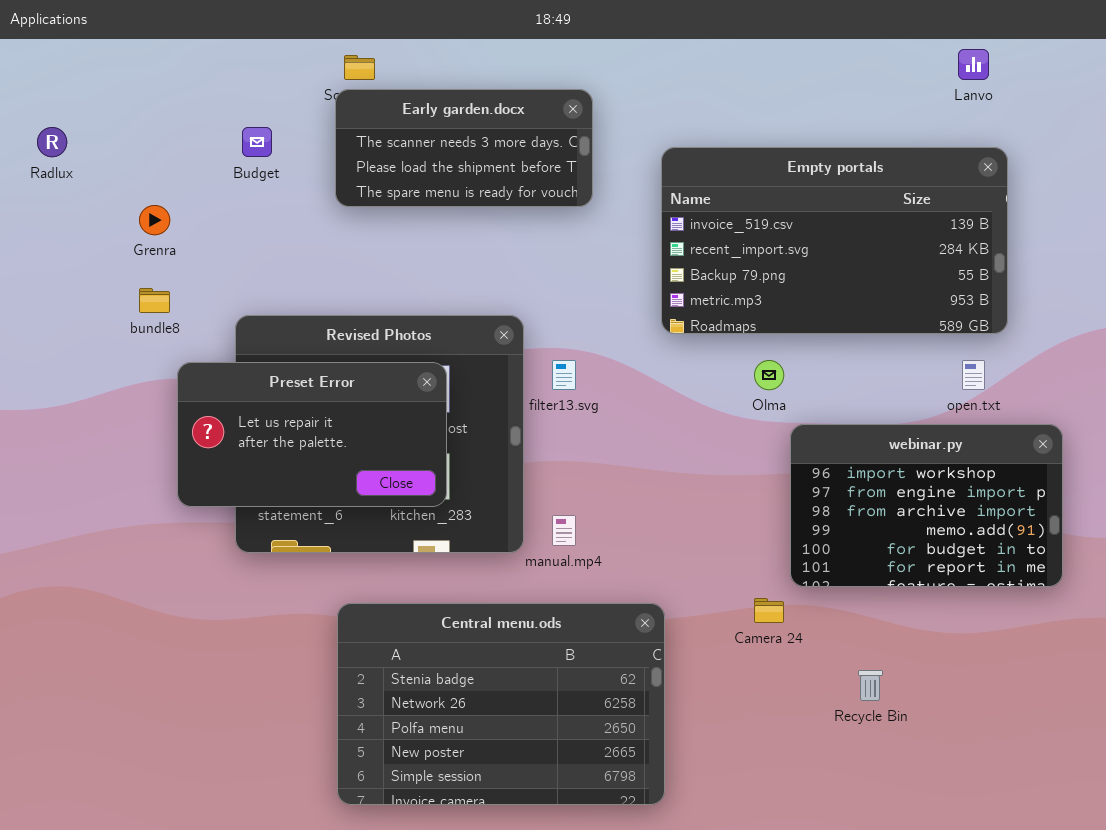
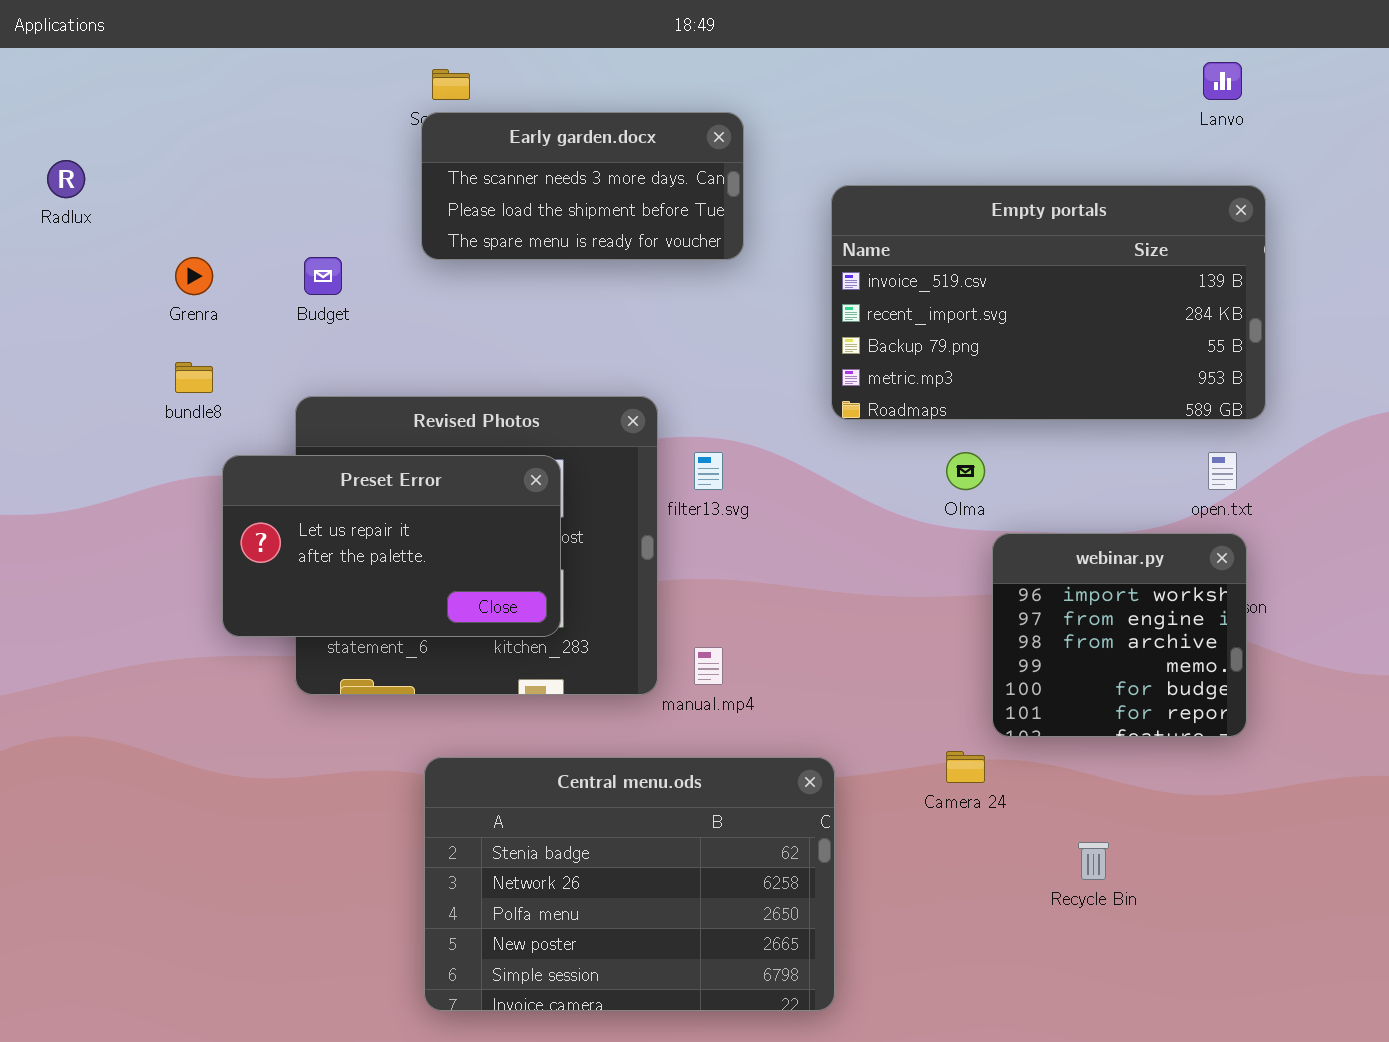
Budget: [242,127,272,157] -> [304,257,342,295], moved
webinar.py: [790,424,1063,587] -> [992,533,1247,737], resized

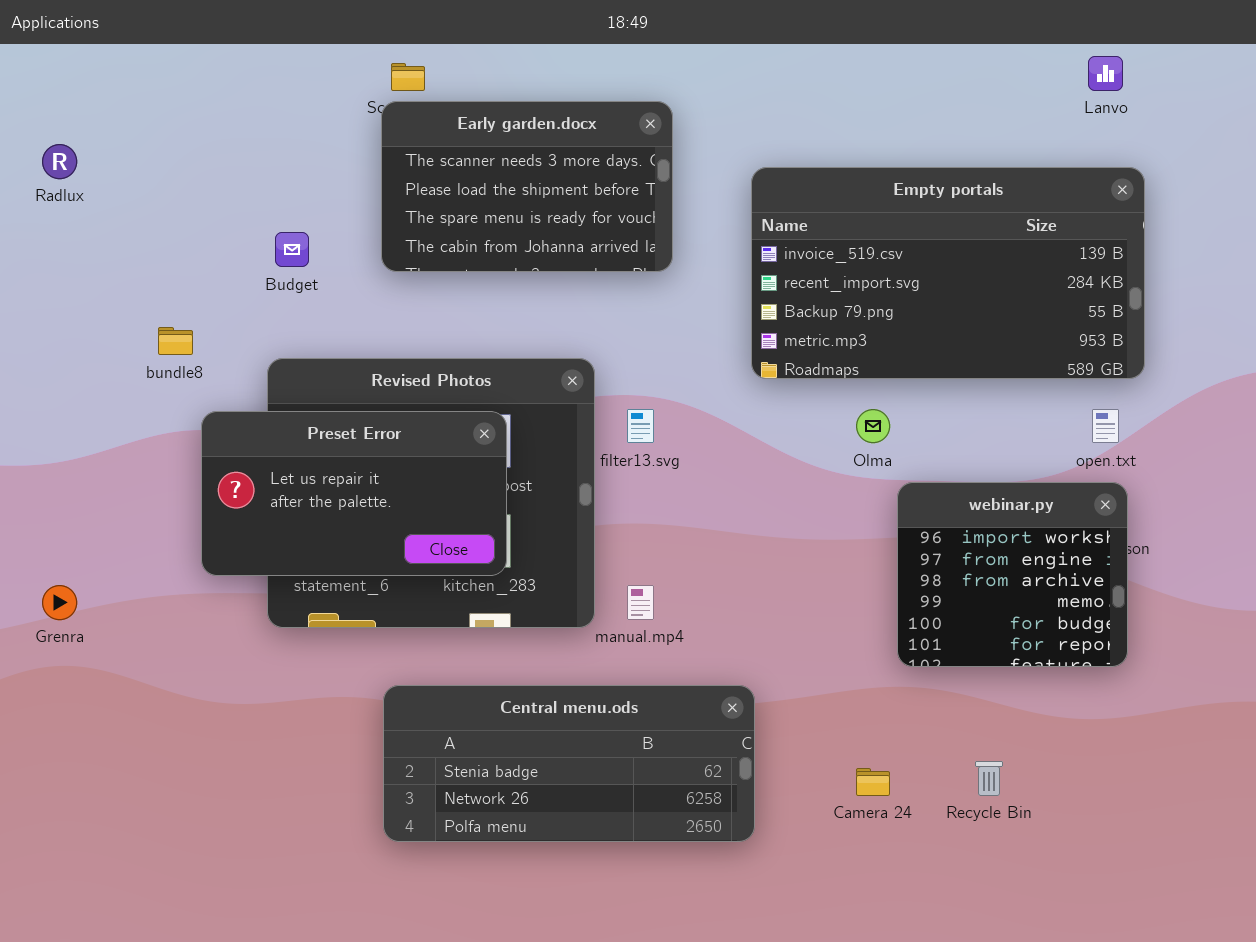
Early garden.docx: [421,112,744,260] -> [381,101,673,272], resized
Grenra: [175,257,213,295] -> [42,585,77,620], moved
Camera 24: [946,751,985,783] -> [856,768,890,796], moved
Central menu.ods: [424,757,835,1011] -> [383,685,755,842], resized

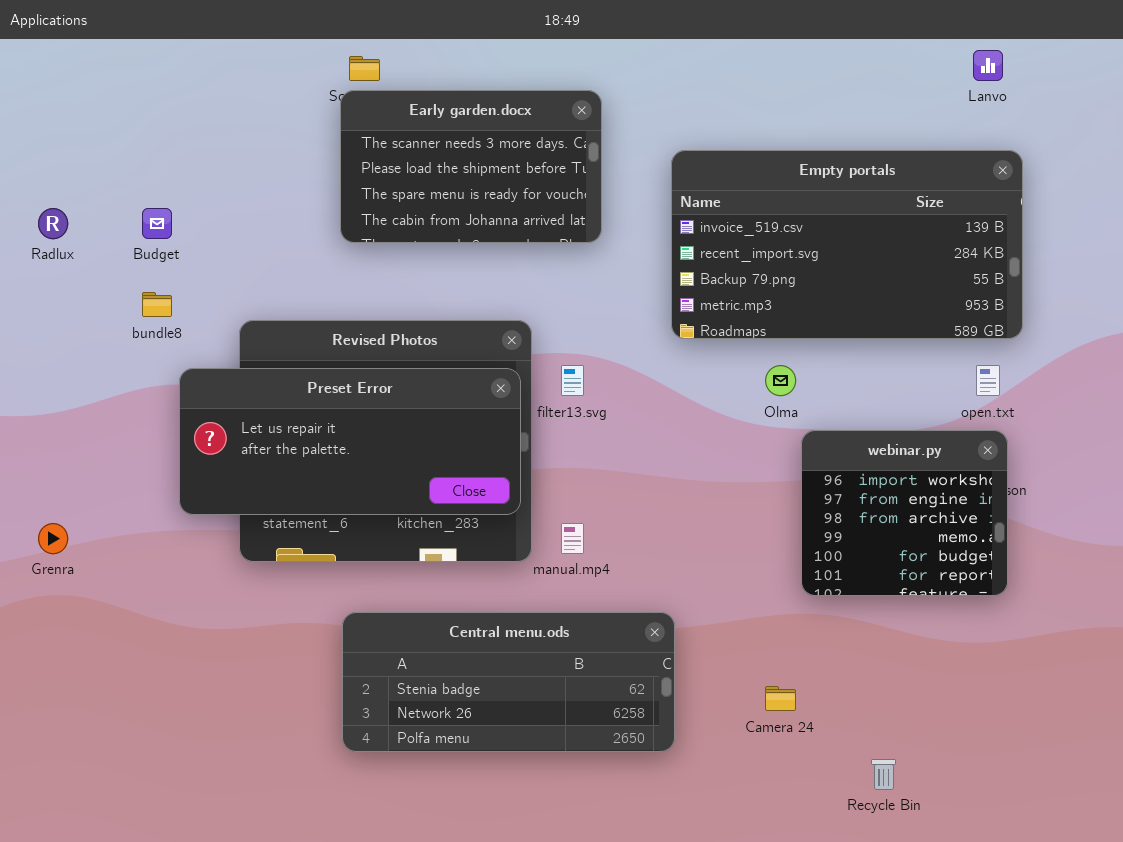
Radlux: [42,144,77,179] -> [38,208,68,239], moved
Budget: [275,232,309,267] -> [142,208,172,239], moved
Preset Error: [201,411,507,576] -> [179,368,521,515], resized
Recycle Bin: [975,761,1003,796] -> [871,759,896,790], moved

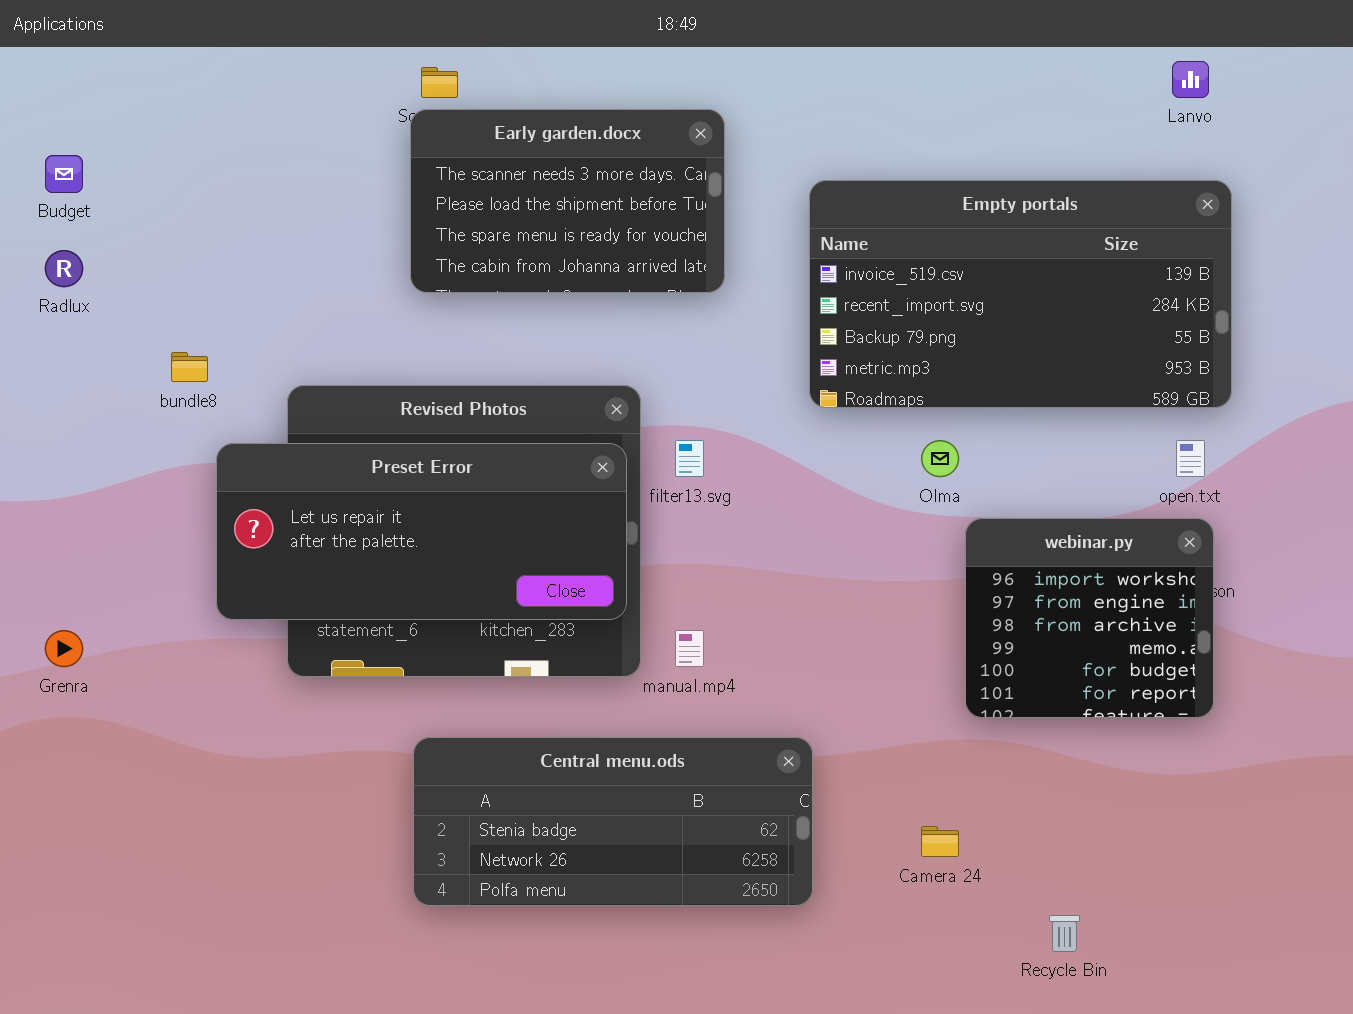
Budget: [142,208,172,239] -> [45,155,83,193], moved

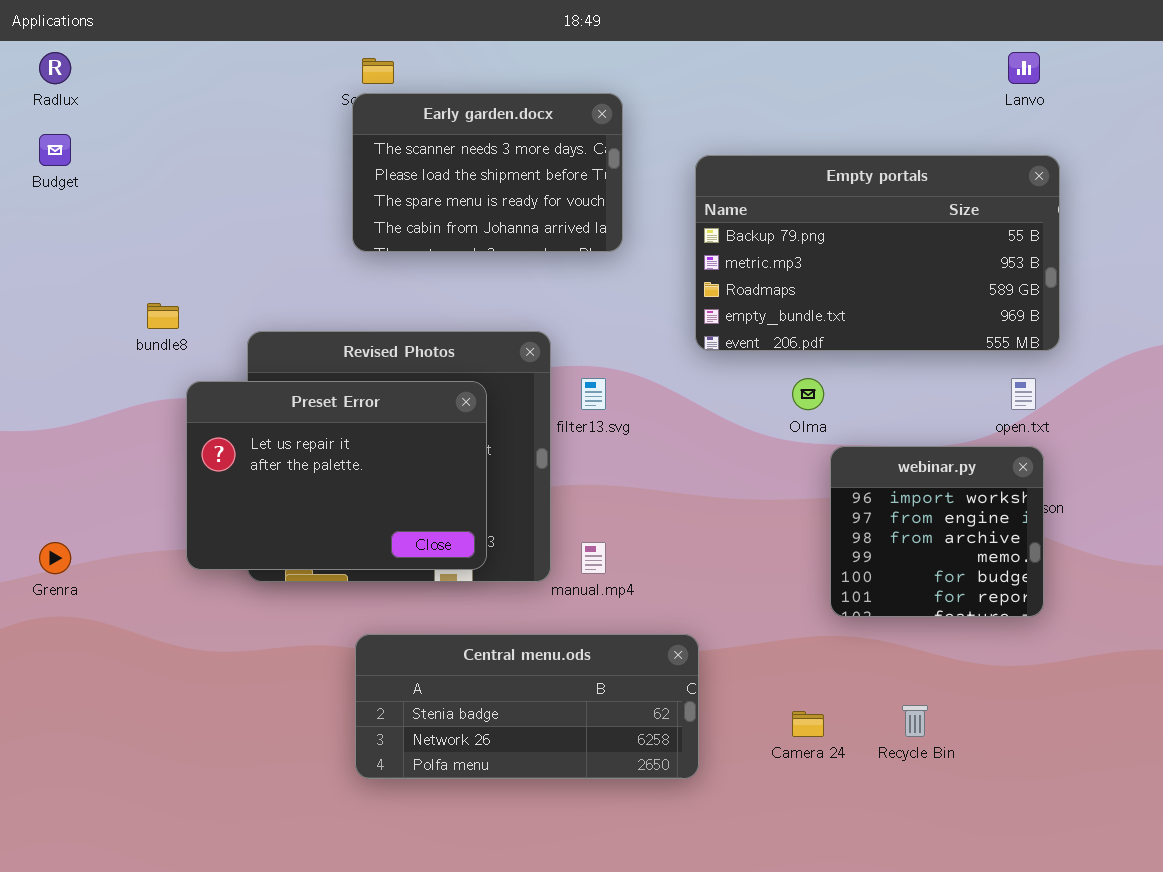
Empty portals: [809,180,1232,408] -> [695,155,1060,351], scrolled down 2 rows
Radlux: [45,250,83,287] -> [39,52,71,84], moved
Preset Error: [216,443,627,620] -> [186,381,487,570], resized
Recycle Bin: [1049,915,1080,952] -> [902,705,928,737], moved

